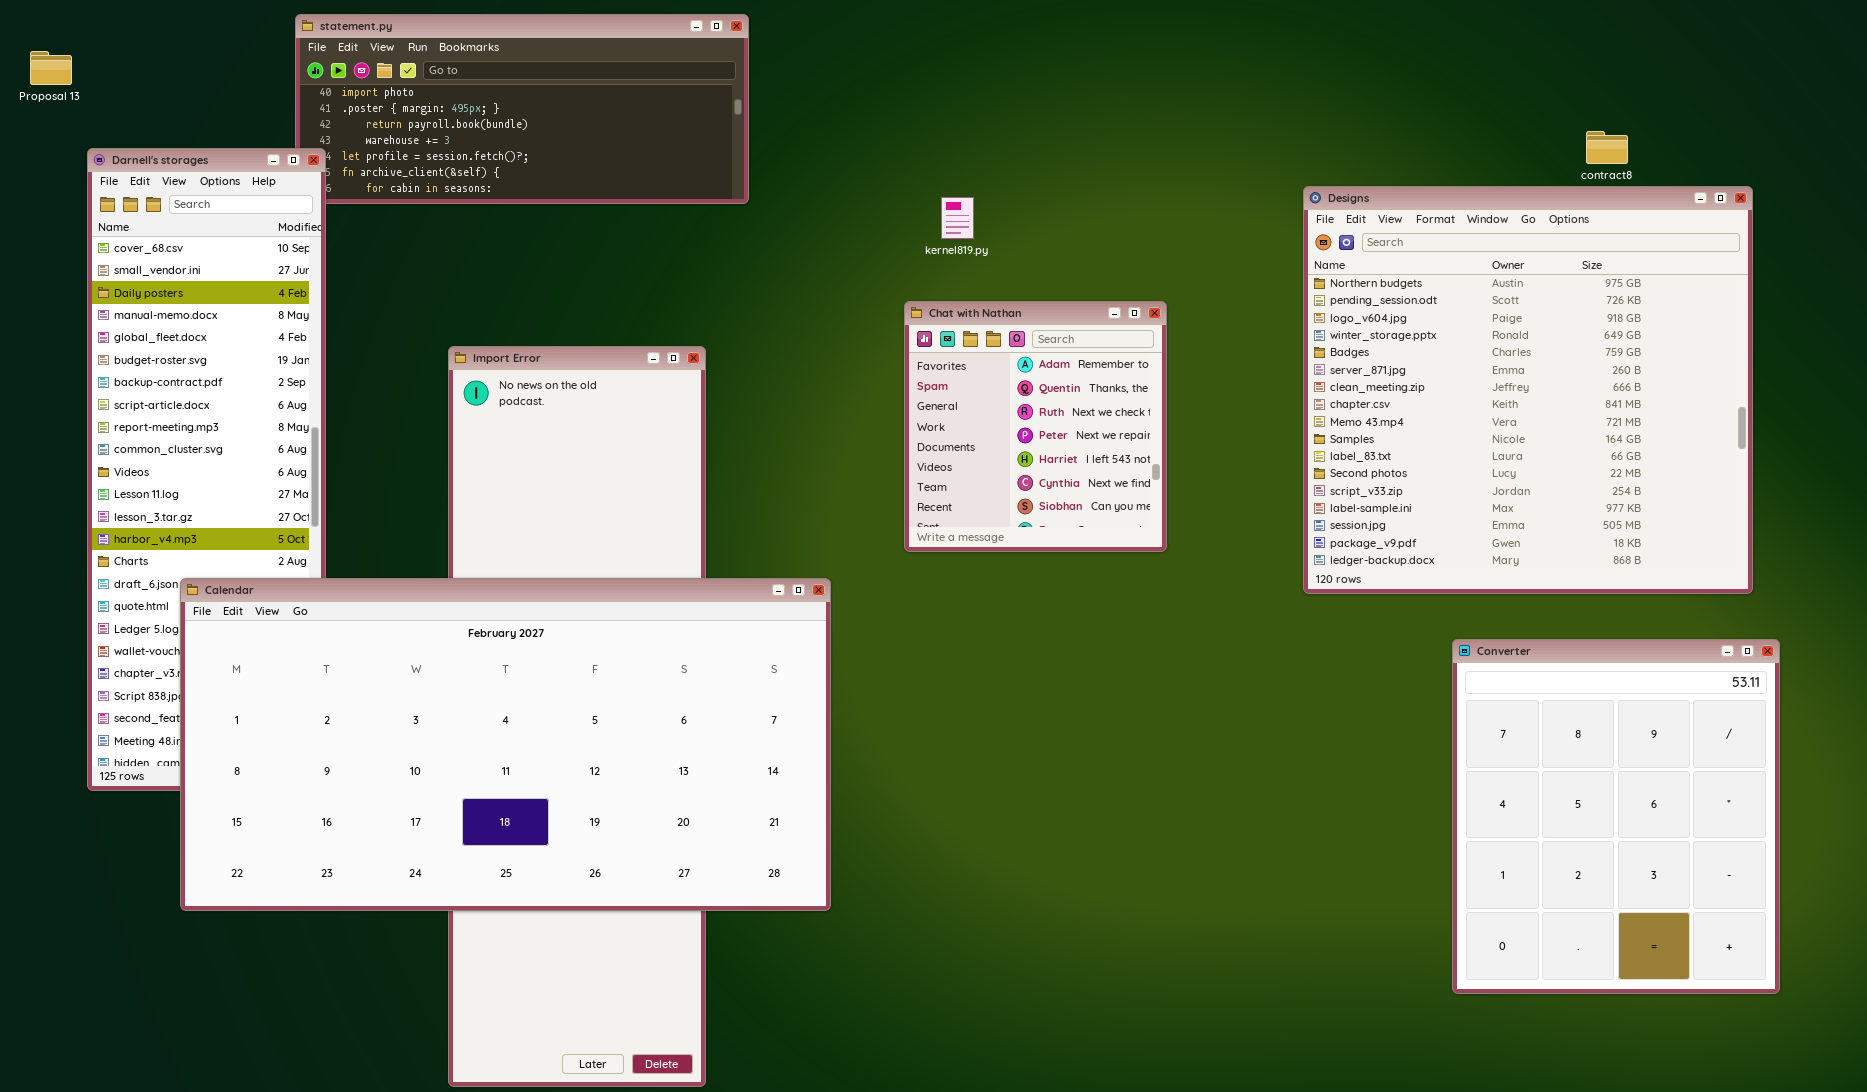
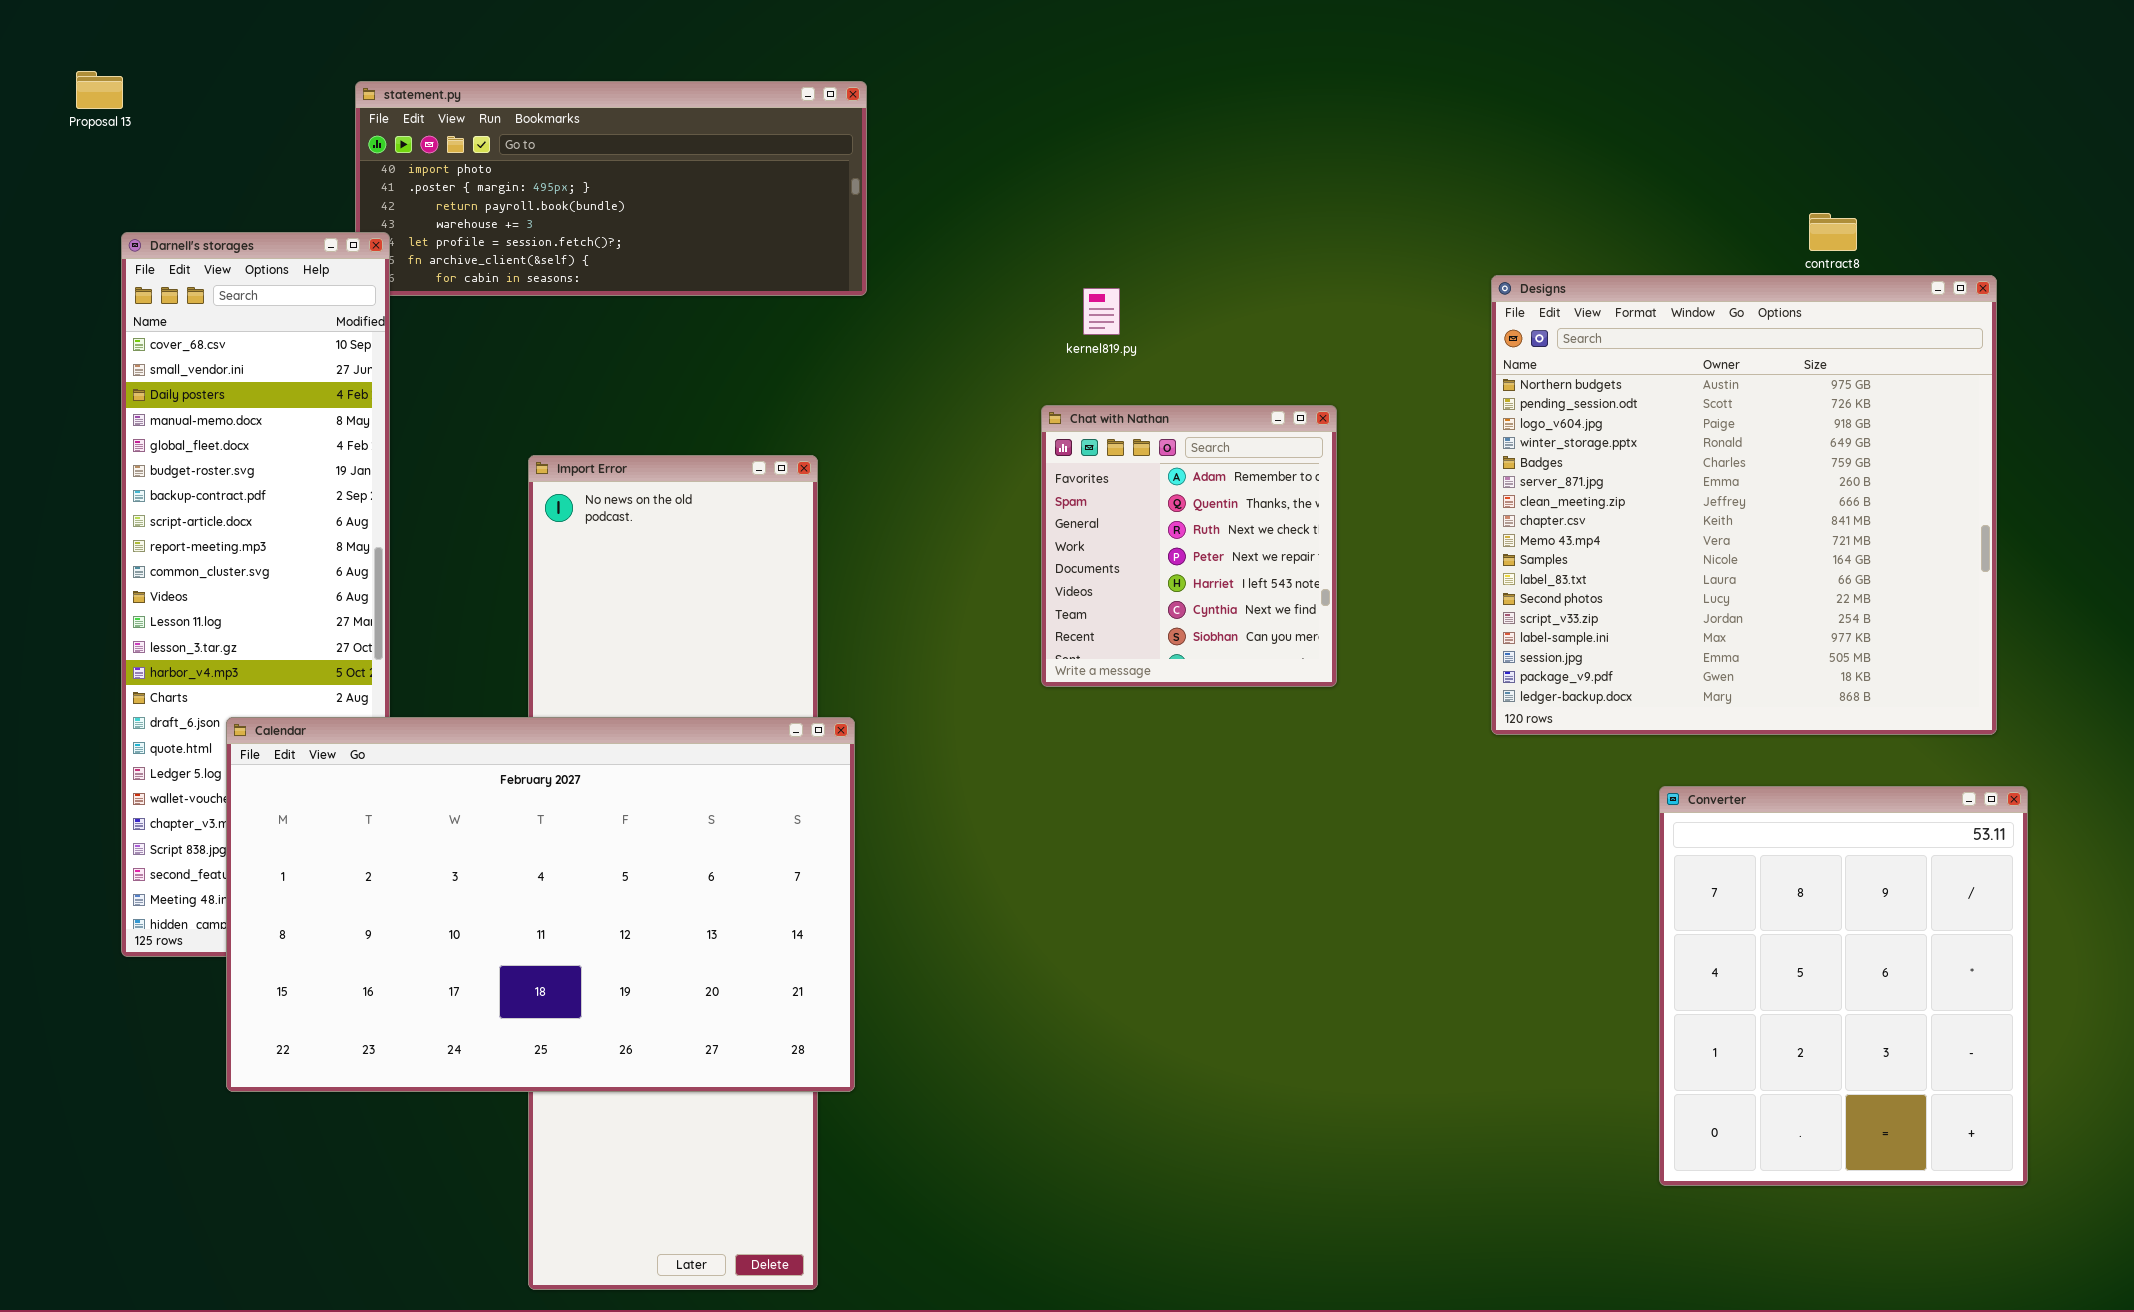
Proposal 13: [30,51,72,85] -> [76,71,123,109], moved
Calendar: [180,578,831,911] -> [226,717,855,1092], resized

